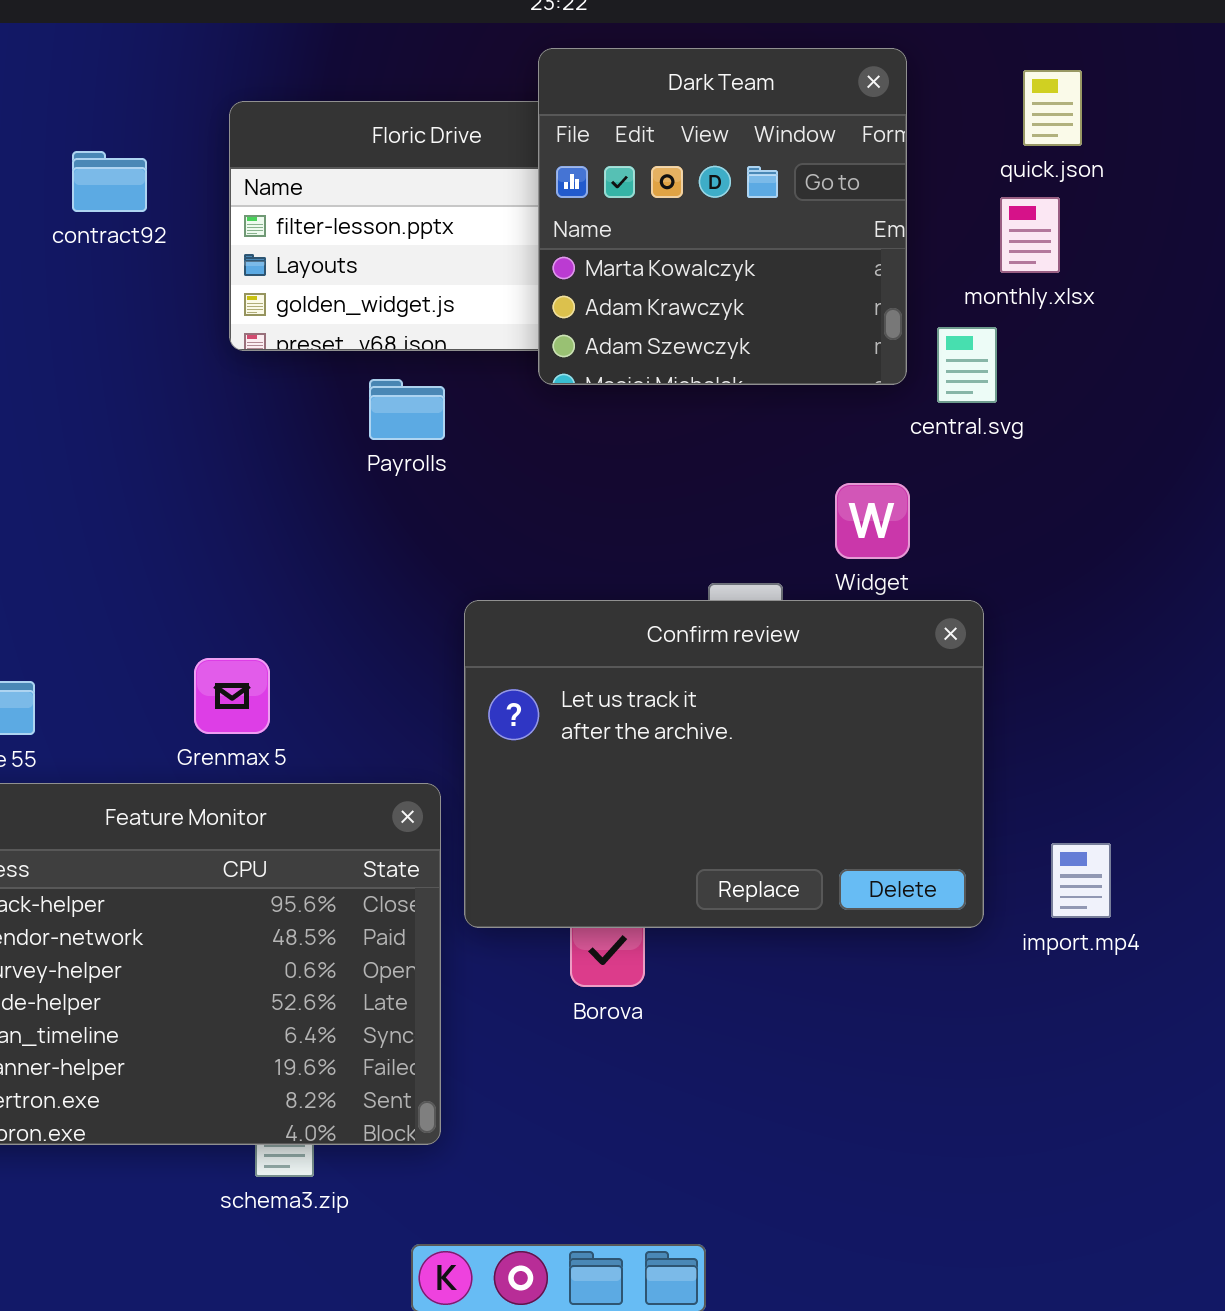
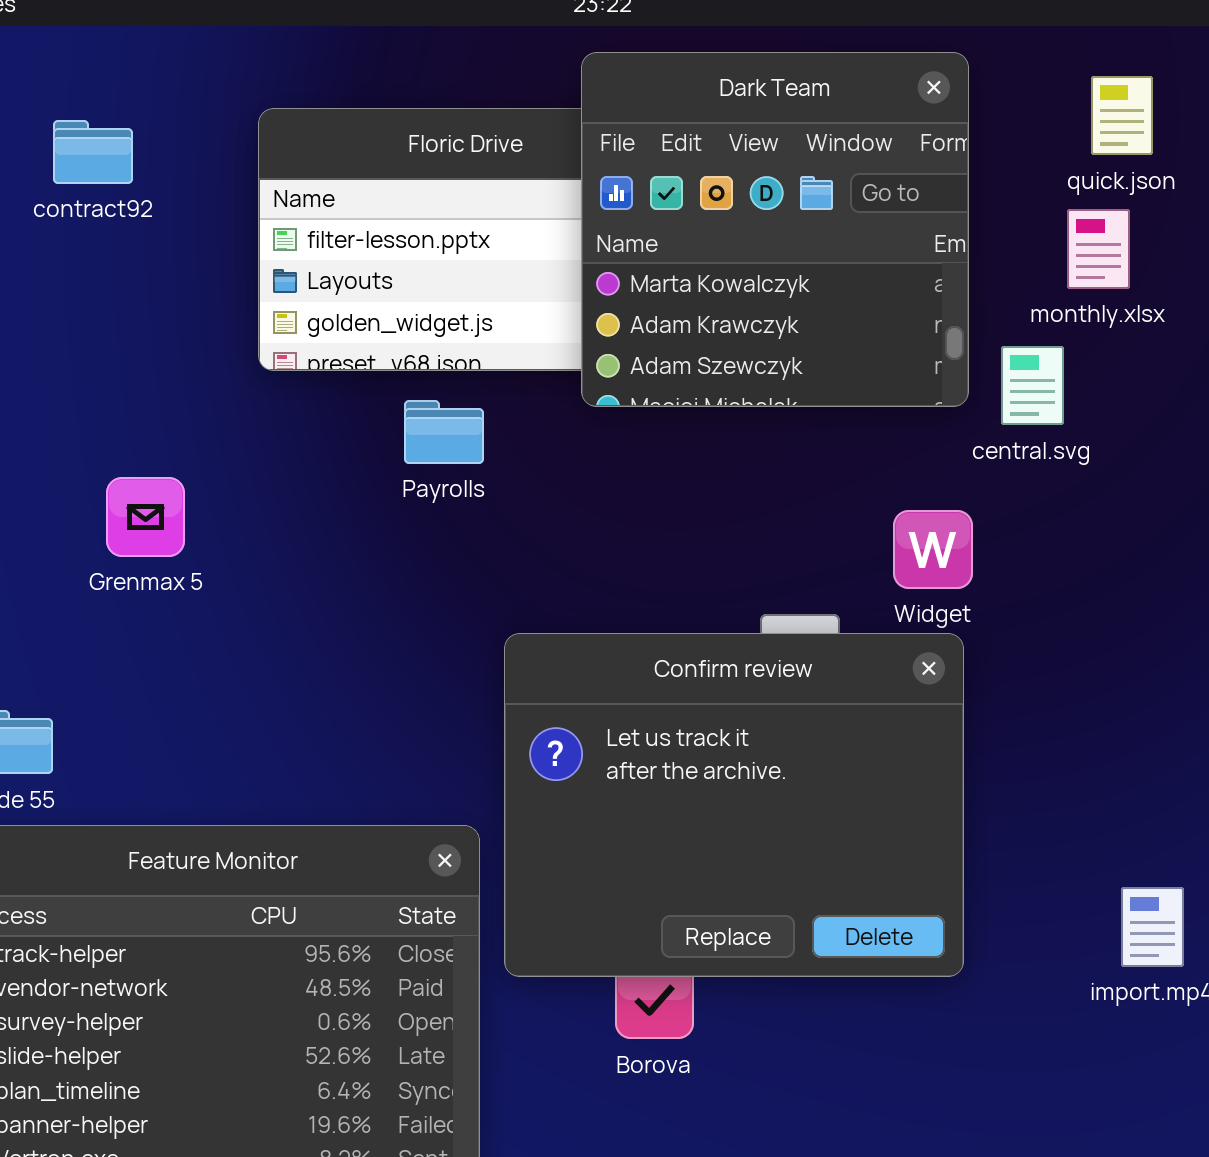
contract92: [72,151,147,212] -> [53,120,133,184], moved
Confirm review: [464,600,984,928] -> [504,633,964,977], resized
Grenmax 5: [194,658,270,734] -> [106,477,185,557], moved

